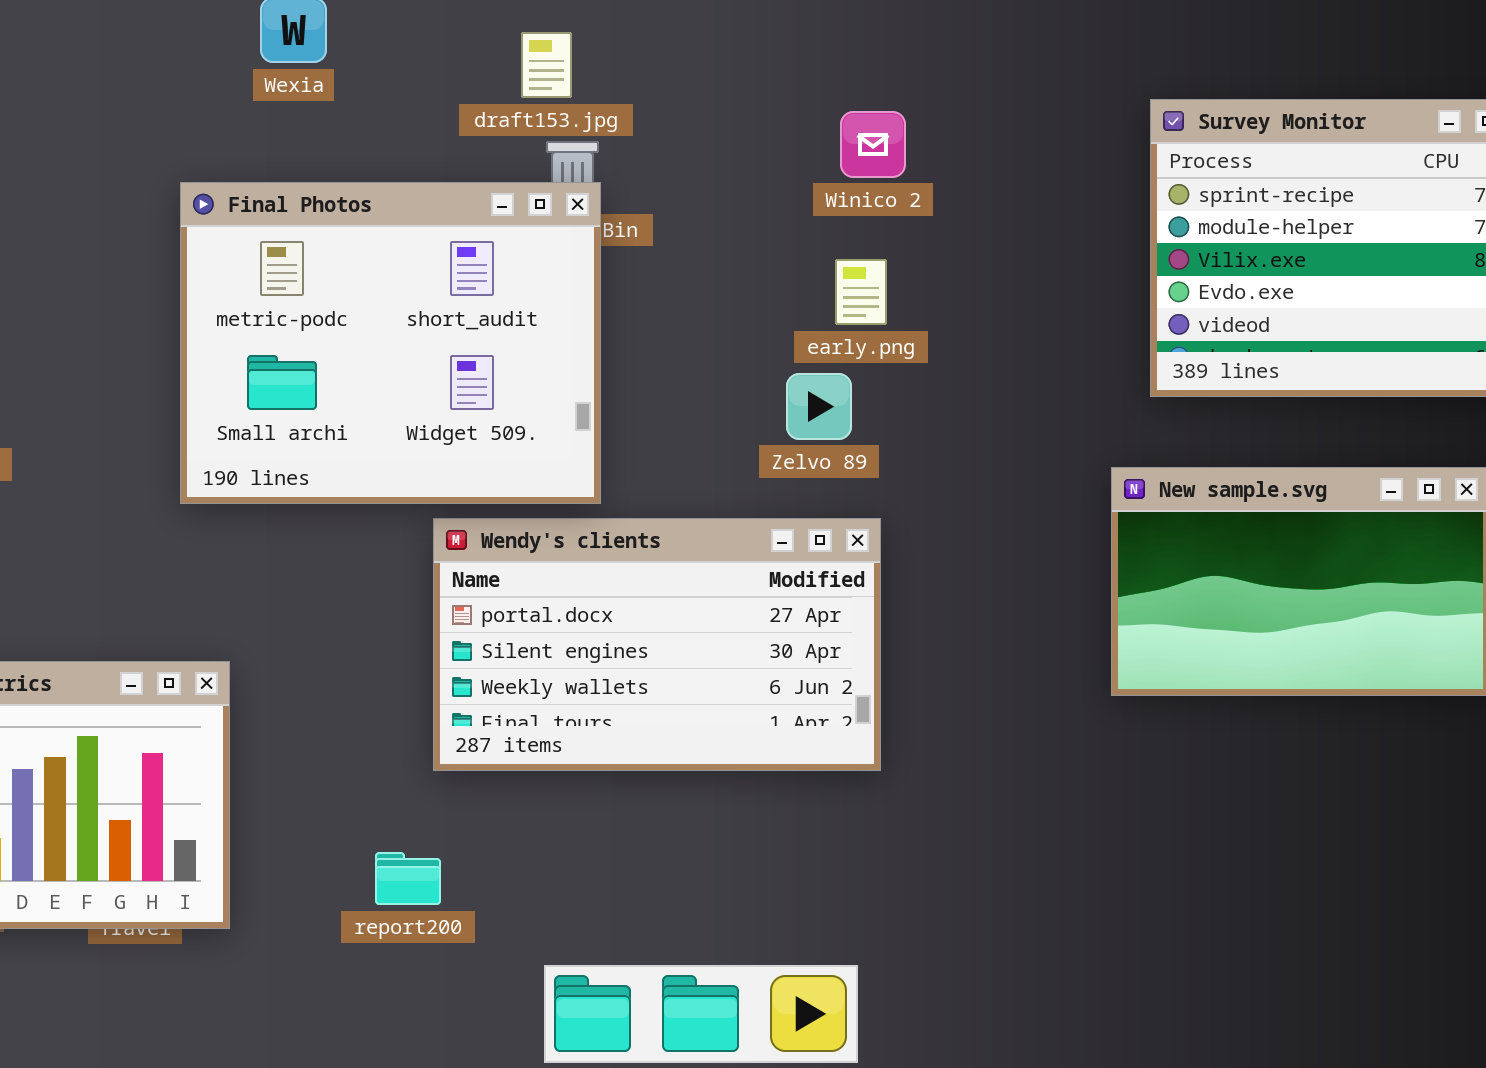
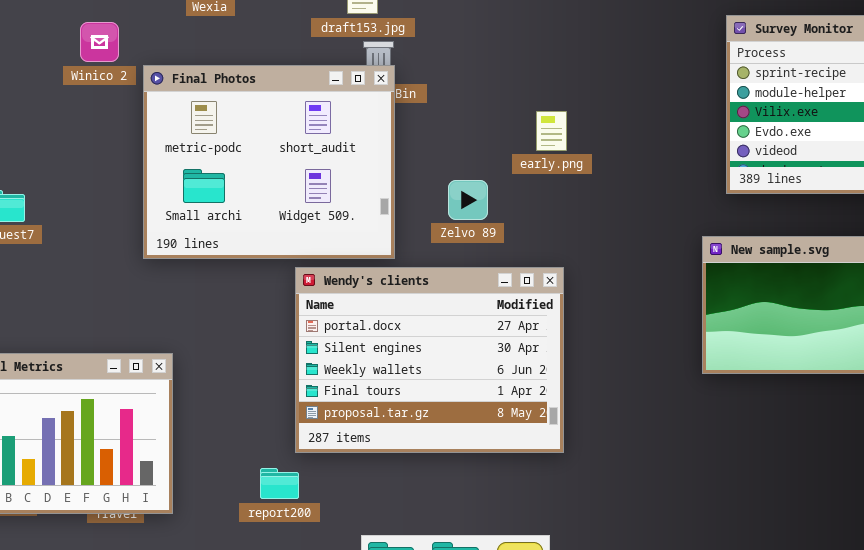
Winico 2: [840,111,906,178] -> [80,22,119,62], moved
Zelvo 89: [786,373,852,440] -> [448,180,488,220], moved
Wendy's clients: [433,518,881,771] -> [295,267,564,453], resized

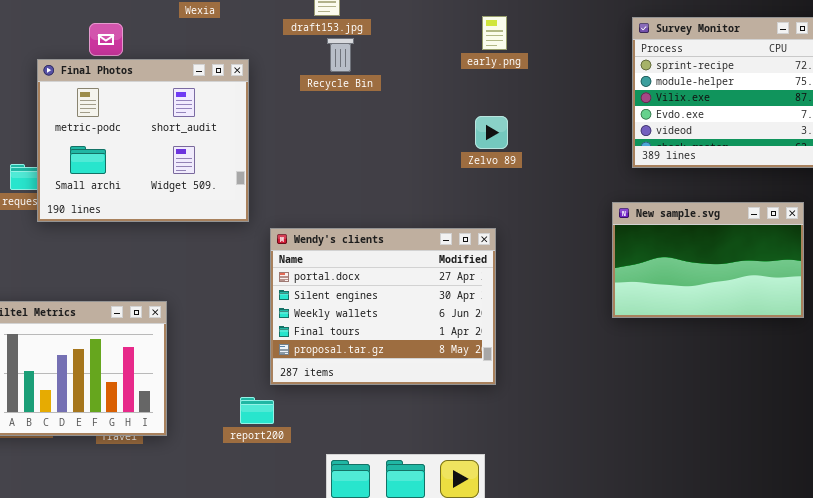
Final Photos: [143,65,395,259] -> [37,59,249,222], moved
early.png: [536,111,567,151] -> [482,16,507,50], moved
Zelvo 89: [448,180,488,220] -> [475,116,508,149], moved

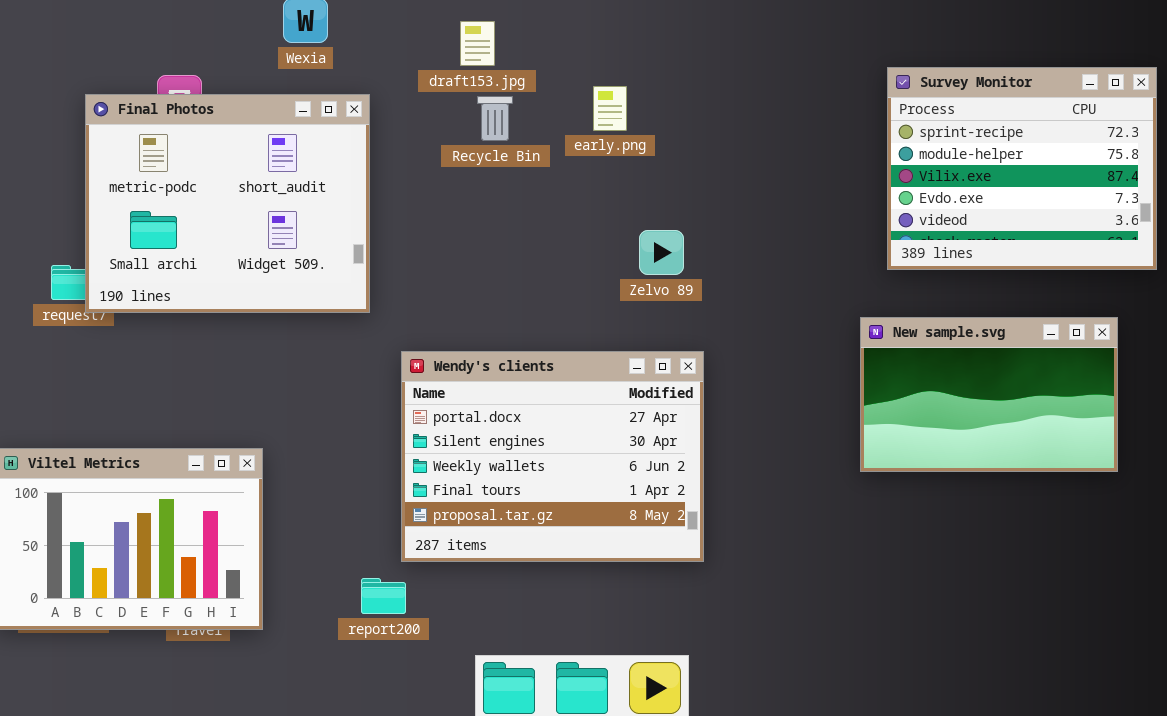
early.png: [482,16,507,50] -> [593,86,627,131], moved
Final Photos: [37,59,249,222] -> [85,94,370,313], moved
Zelvo 89: [475,116,508,149] -> [639,230,684,275], moved

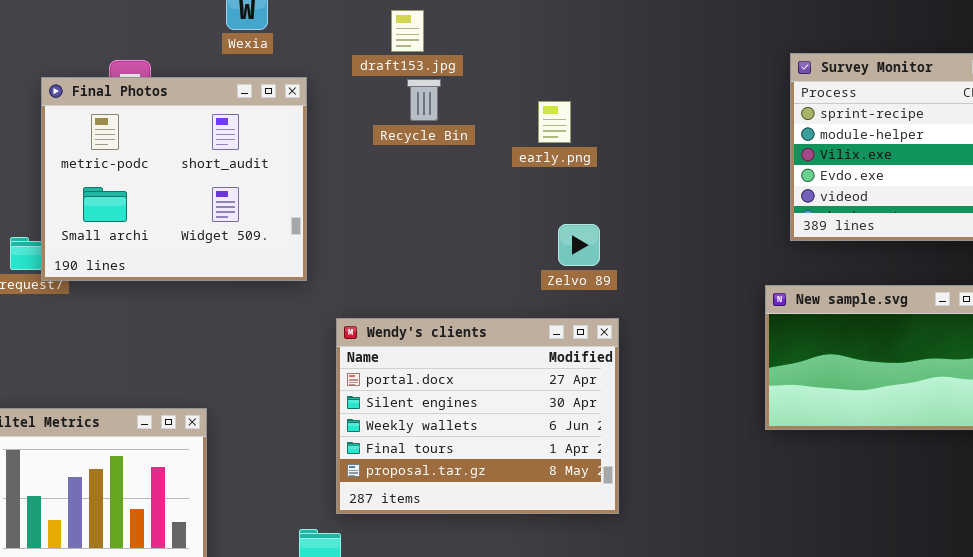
early.png: [593,86,627,131] -> [538,101,571,143], moved
Zelvo 89: [639,230,684,275] -> [558,224,600,266], moved

